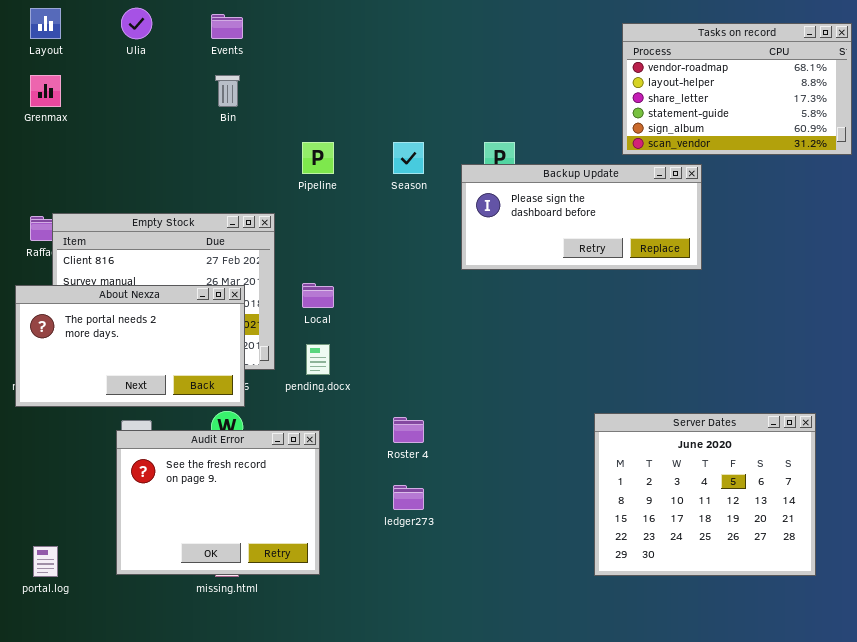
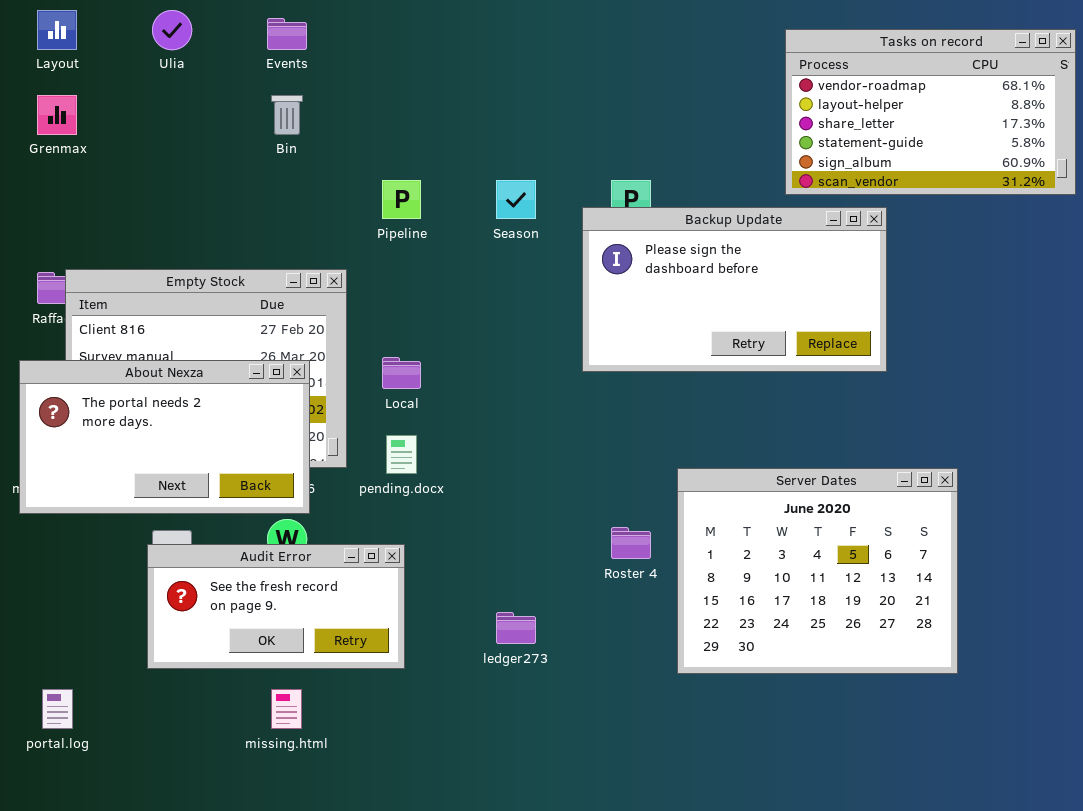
Backup Update: [461,164,702,270] -> [582,207,887,372], resized
Server Dates: [594,413,816,576] -> [677,468,958,674], moved
Roster 4: [393,417,424,443] -> [611,527,651,559], moved
Audit Error: [116,430,320,575] -> [147,544,405,669], resized

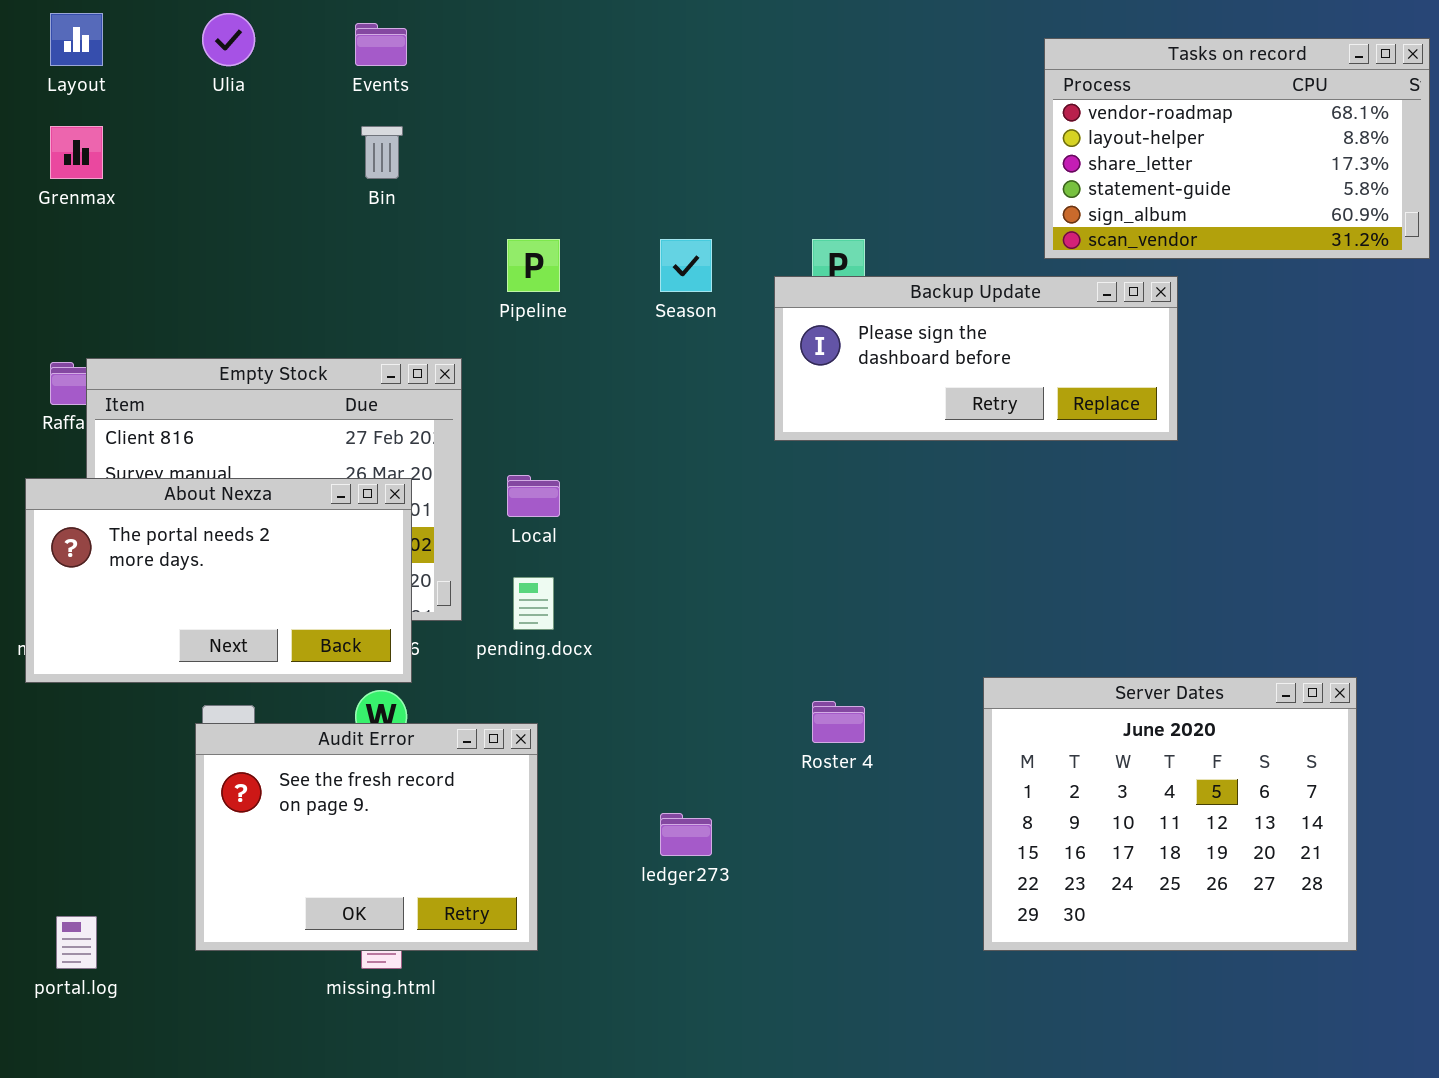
Backup Update: [582,207,887,372] -> [774,276,1178,441], resized
Server Dates: [677,468,958,674] -> [983,677,1357,951], moved
Audit Error: [147,544,405,669] -> [195,723,538,951], resized

